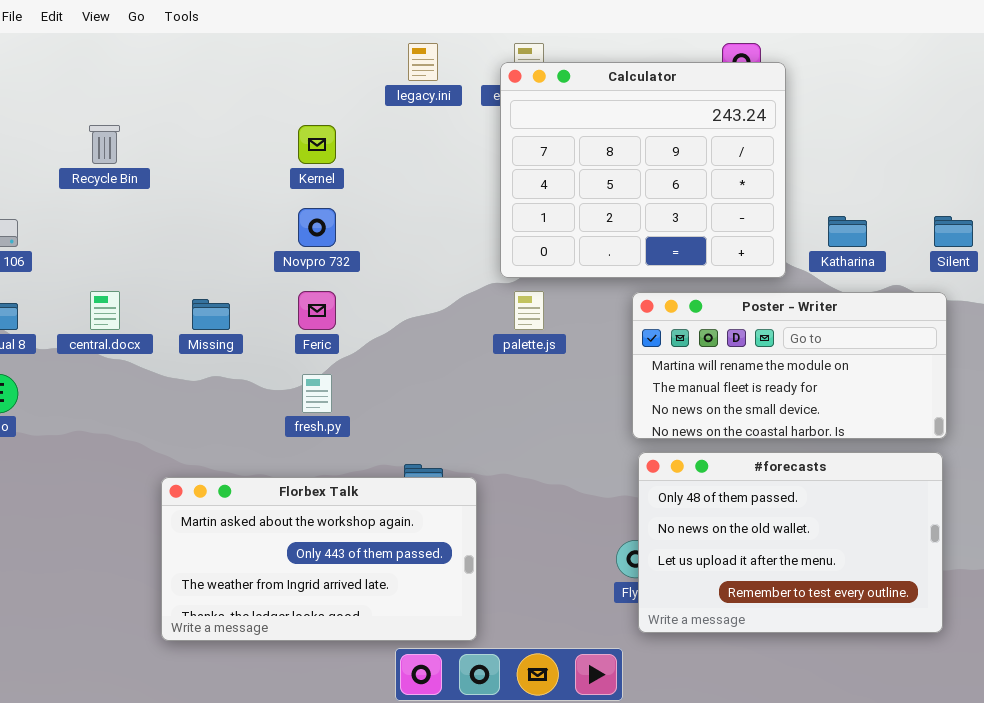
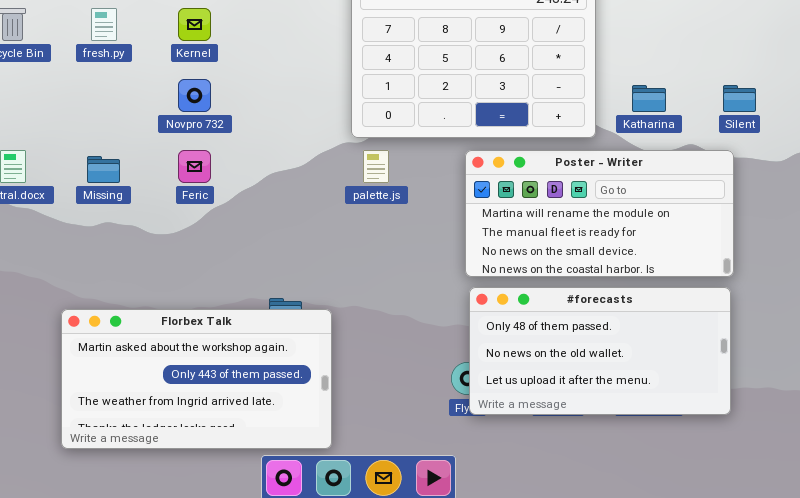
fresh.py: [302,374,332,413] -> [91,8,117,41], moved
#forecasts: [638,452,943,633] -> [469,287,731,415], resized

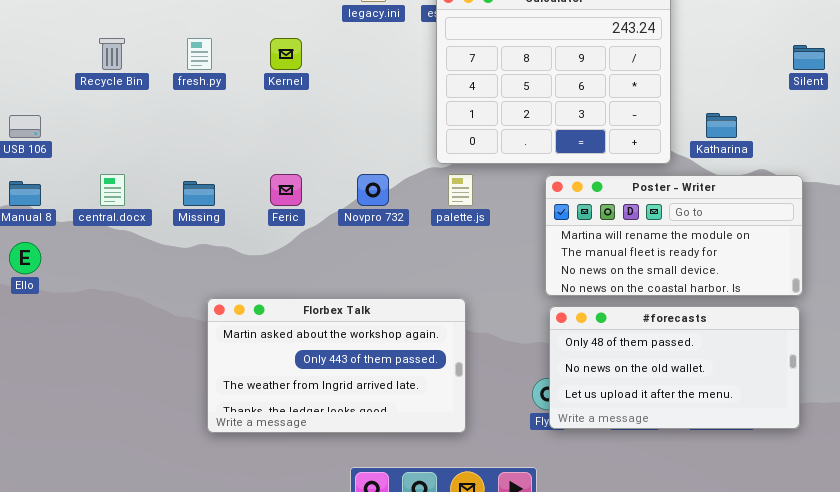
Novpro 732: [178,79,211,112] -> [357,174,389,206], moved
Silent: [723,85,756,112] -> [793,45,825,70], moved
Florbex Talk: [61,309,332,449] -> [207,298,466,433], moved

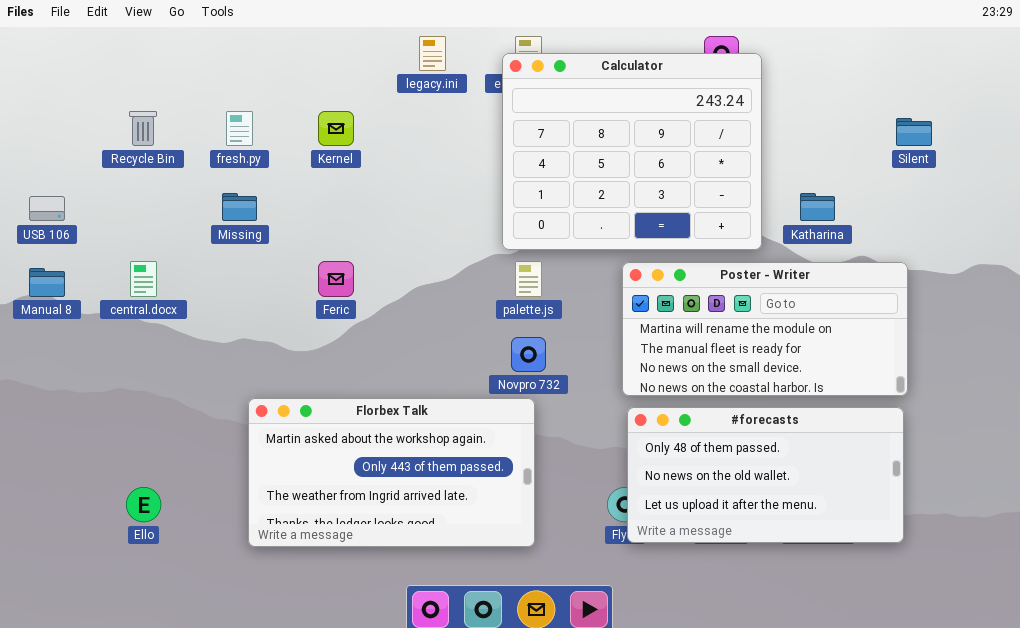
Novpro 732: [357,174,389,206] -> [511,337,546,372], moved
Missing: [183,181,215,206] -> [222,193,257,221], moved
Ello: [9,242,41,274] -> [126,487,161,522], moved

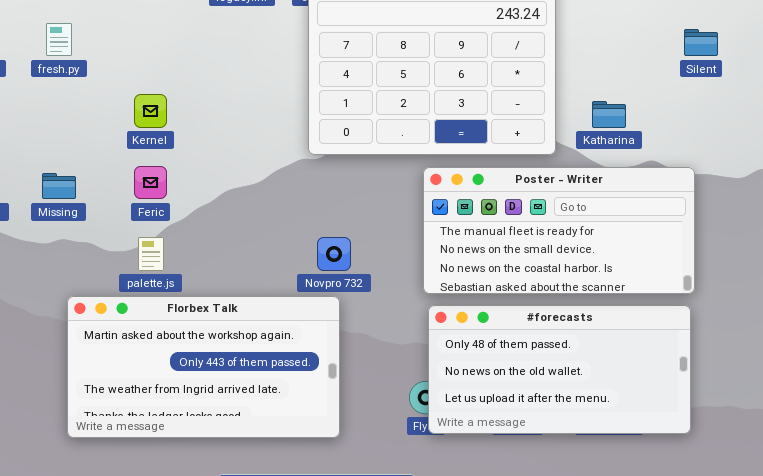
Kernel: [318,111,354,146] -> [134,94,167,128], moved
Missing: [222,193,257,221] -> [42,173,76,199], moved
palette.js: [515,261,542,297] -> [138,237,164,271], moved
Poster - Writer: [622,262,908,396] -> [423,167,695,294], scrolled down 1 row

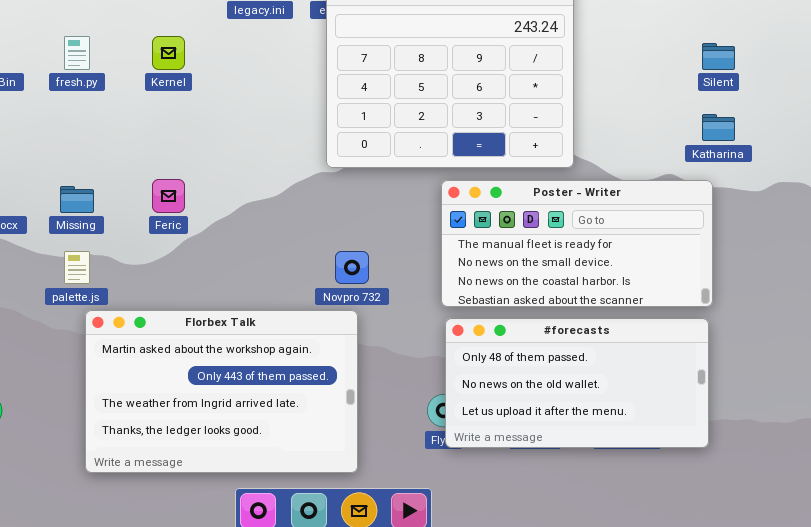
Kernel: [134,94,167,128] -> [152,36,185,70], moved
Katharina: [592,101,626,128] -> [702,114,735,141], moved
palette.js: [138,237,164,271] -> [64,251,90,284], moved
Florbex Talk: [67,296,340,438] -> [85,310,358,473], resized

